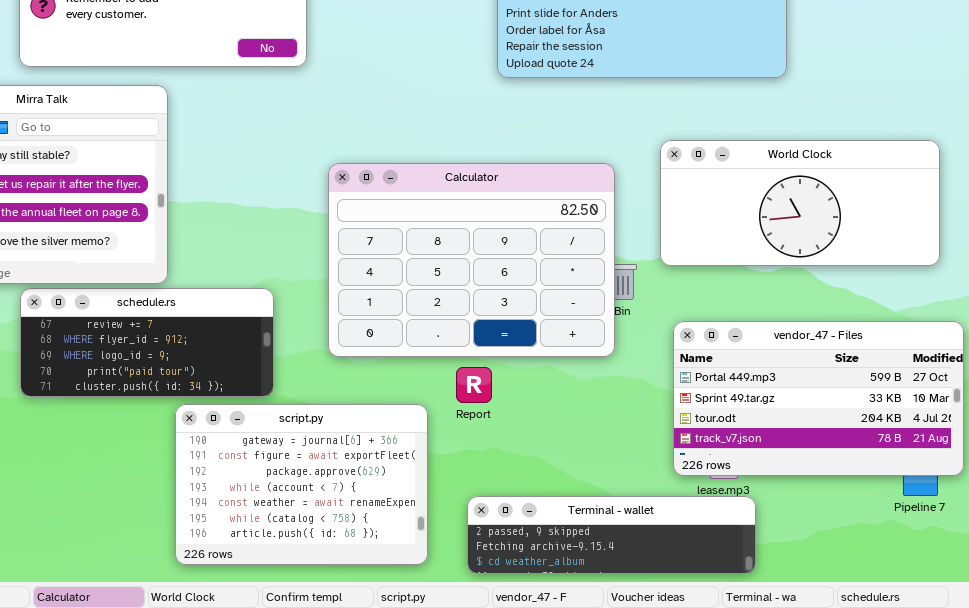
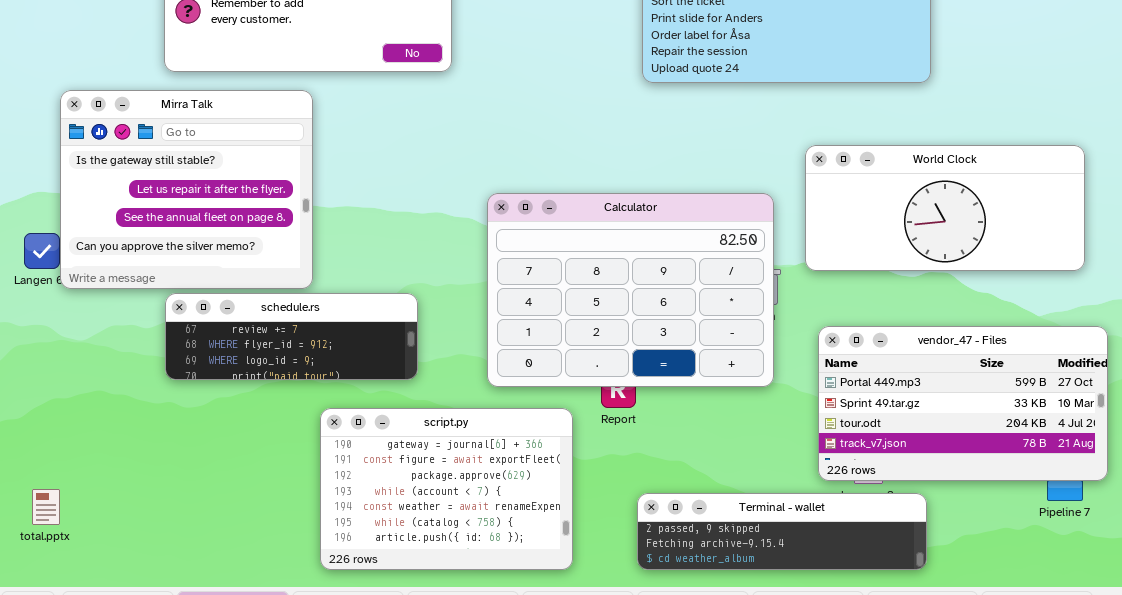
Calculator: [328,163,615,357] -> [487,193,774,387], moved
schedule.rs: [20,288,274,397] -> [165,293,418,380], resized
Terminal - wallet: [467,496,756,574] -> [637,493,927,570], moved

